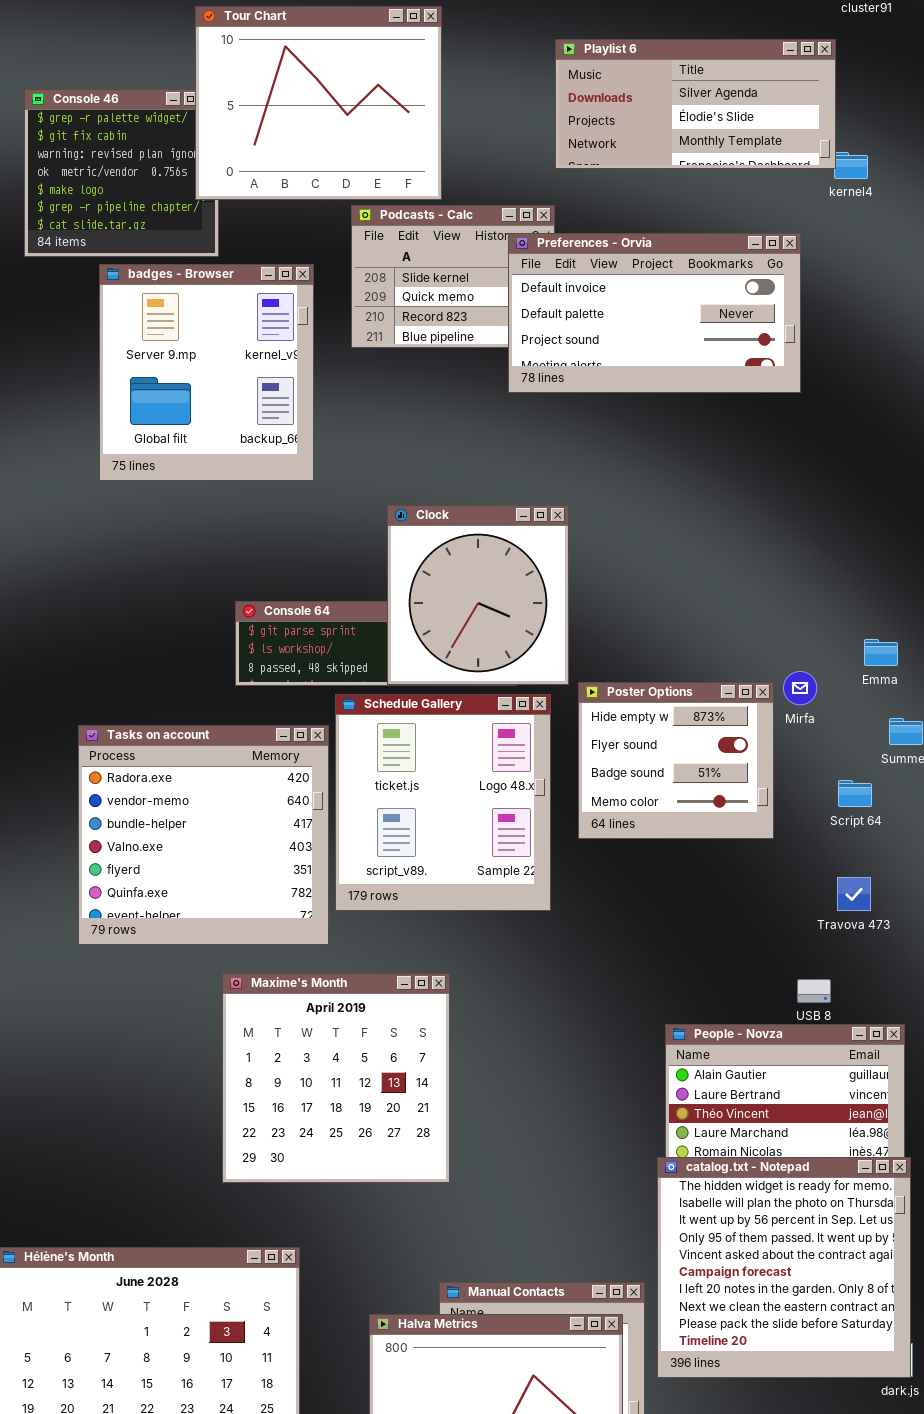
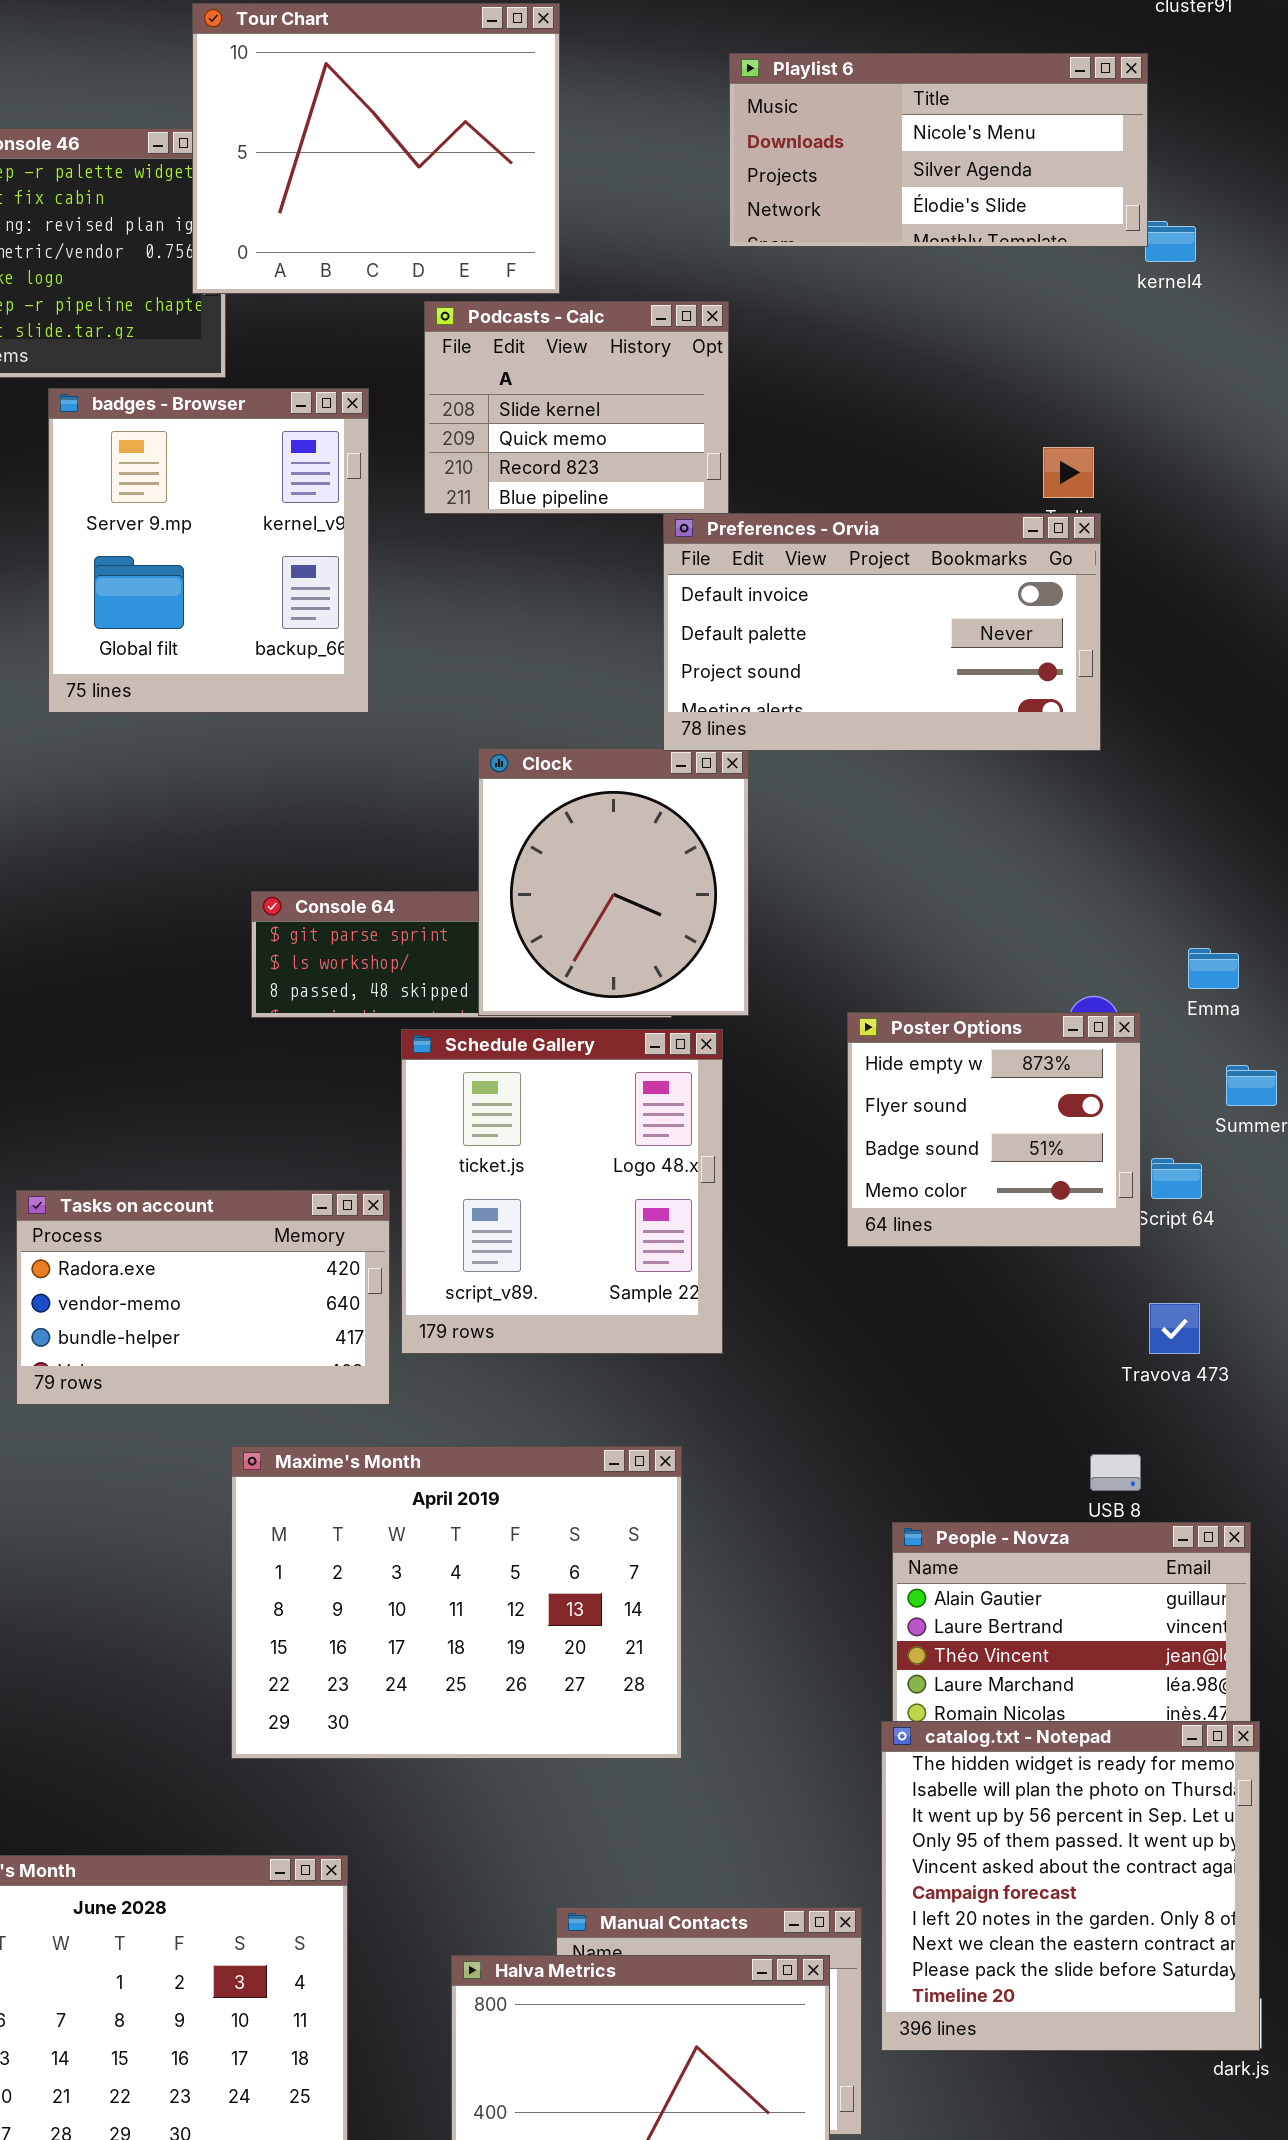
Playlist 6: [555,39,836,169] -> [729,53,1148,247], scrolled up 1 row
Preferences - Orvia: [508,233,801,393] -> [663,513,1101,751], moved
Poster Options: [578,682,774,839] -> [847,1012,1141,1247], moved
Tasks on account: [78,725,329,945] -> [16,1190,390,1405], resized
Maxime's Month: [222,973,450,1183] -> [231,1446,682,1759], resized

